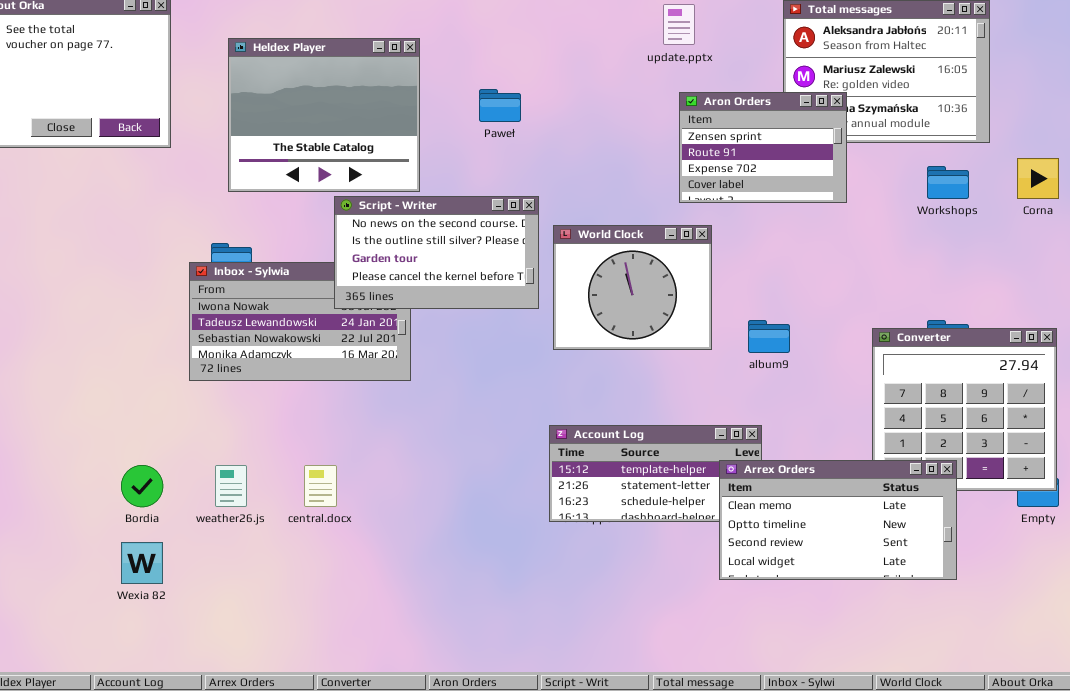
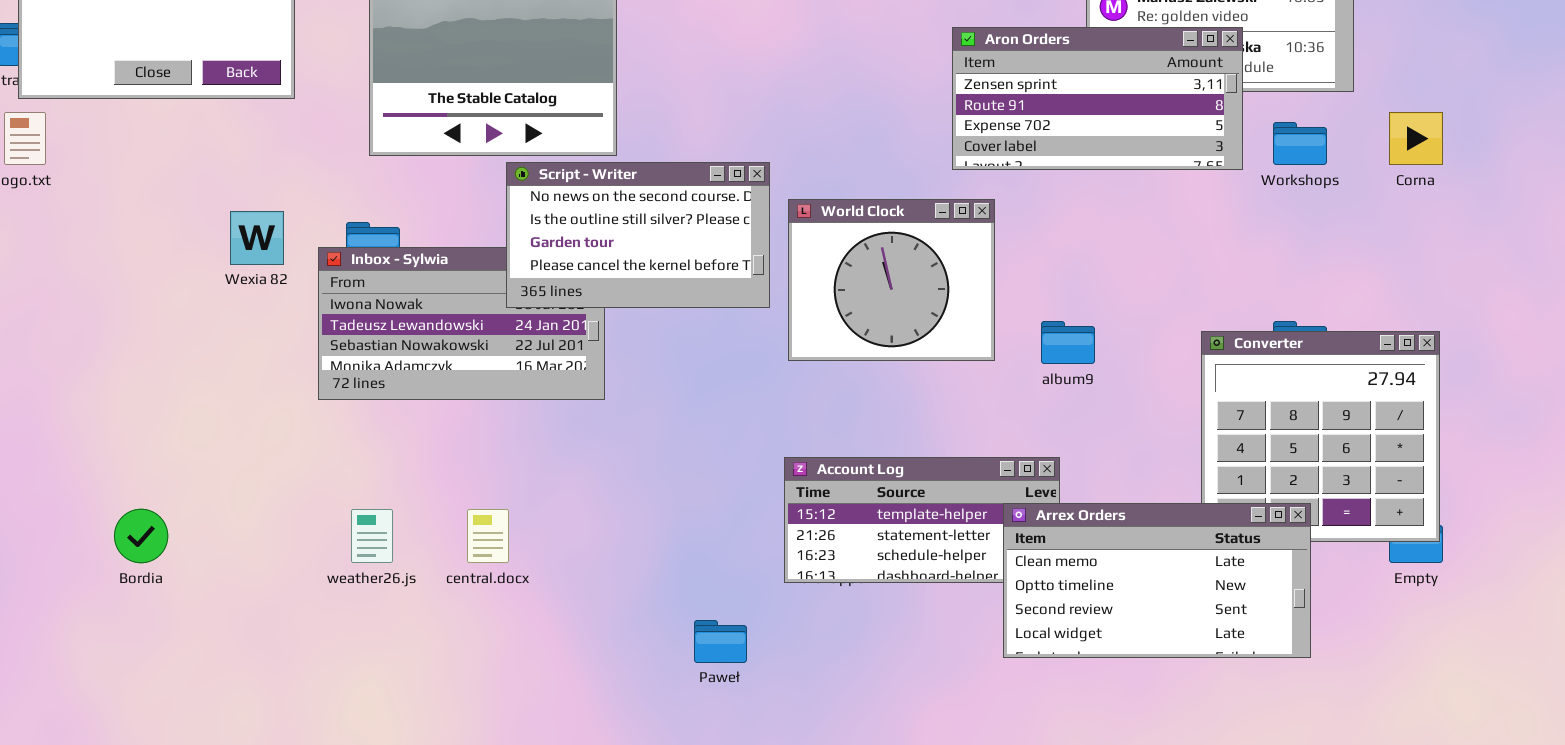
Paweł: [479,89,521,122] -> [694,620,747,663], moved
Aron Orders: [679,92,847,203] -> [952,27,1243,170], resized
Bordia: [121,465,163,507] -> [114,509,168,563], moved
Wexia 82: [121,542,163,584] -> [230,211,284,265], moved

